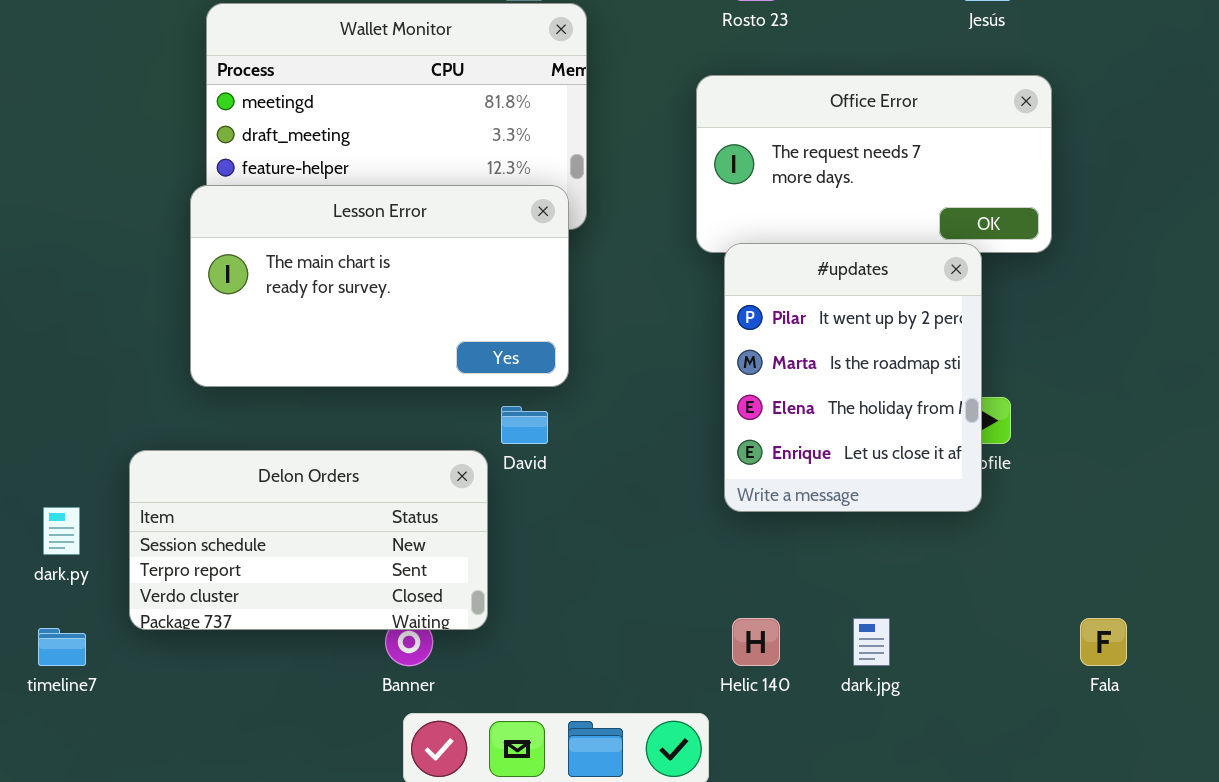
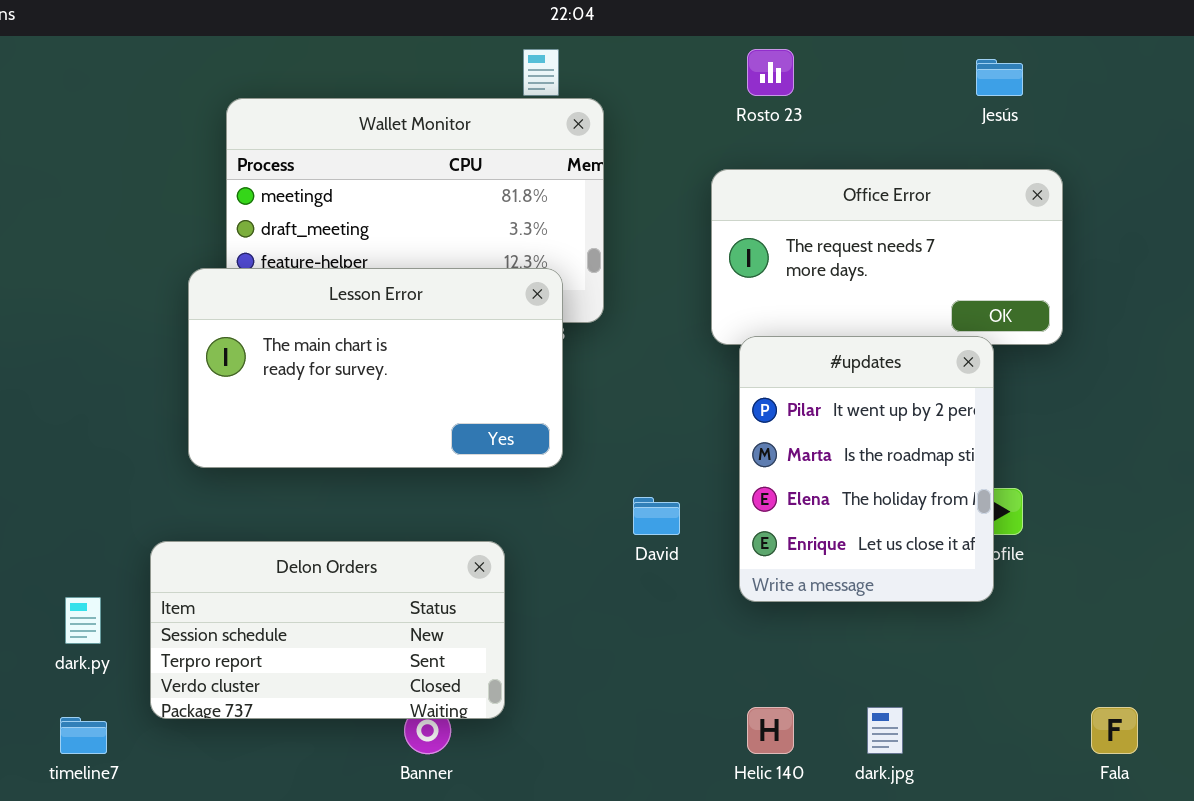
Lesson Error: [190,185,569,387] -> [188,268,563,468], moved
David: [501,406,548,444] -> [633,497,680,535], moved

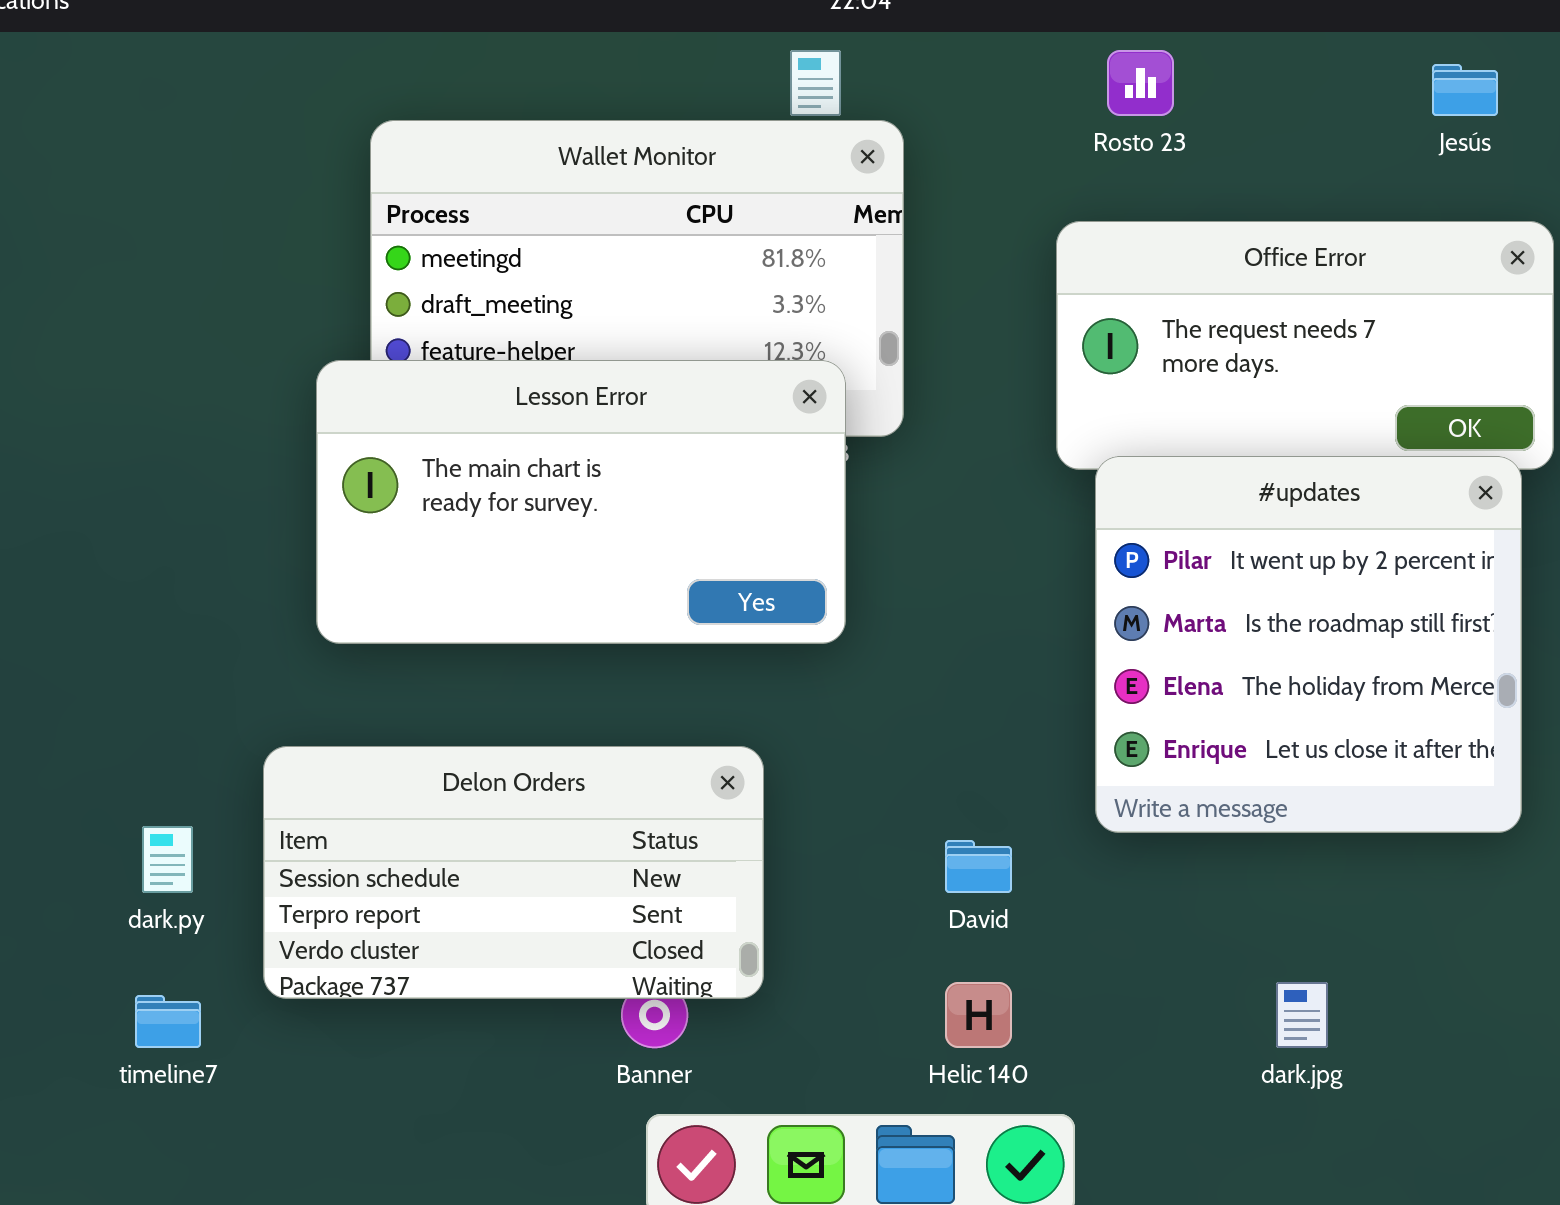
#updates: [739,336,994,602] -> [1095,456,1522,833], resized
David: [633,497,680,535] -> [945,840,1012,893], moved
Helic 140: [747,707,794,754] -> [945,982,1012,1048], moved

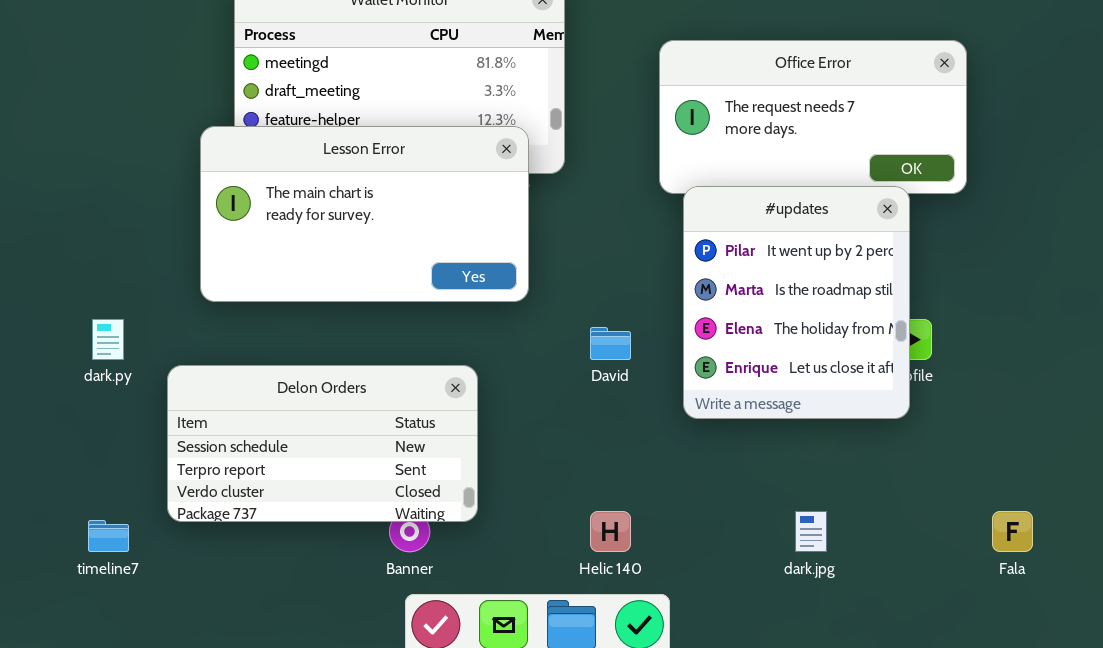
#updates: [1095,456,1522,833] -> [683,186,910,419], resized
dark.py: [142,826,193,893] -> [92,319,124,360], moved
David: [945,840,1012,893] -> [590,327,631,360], moved

